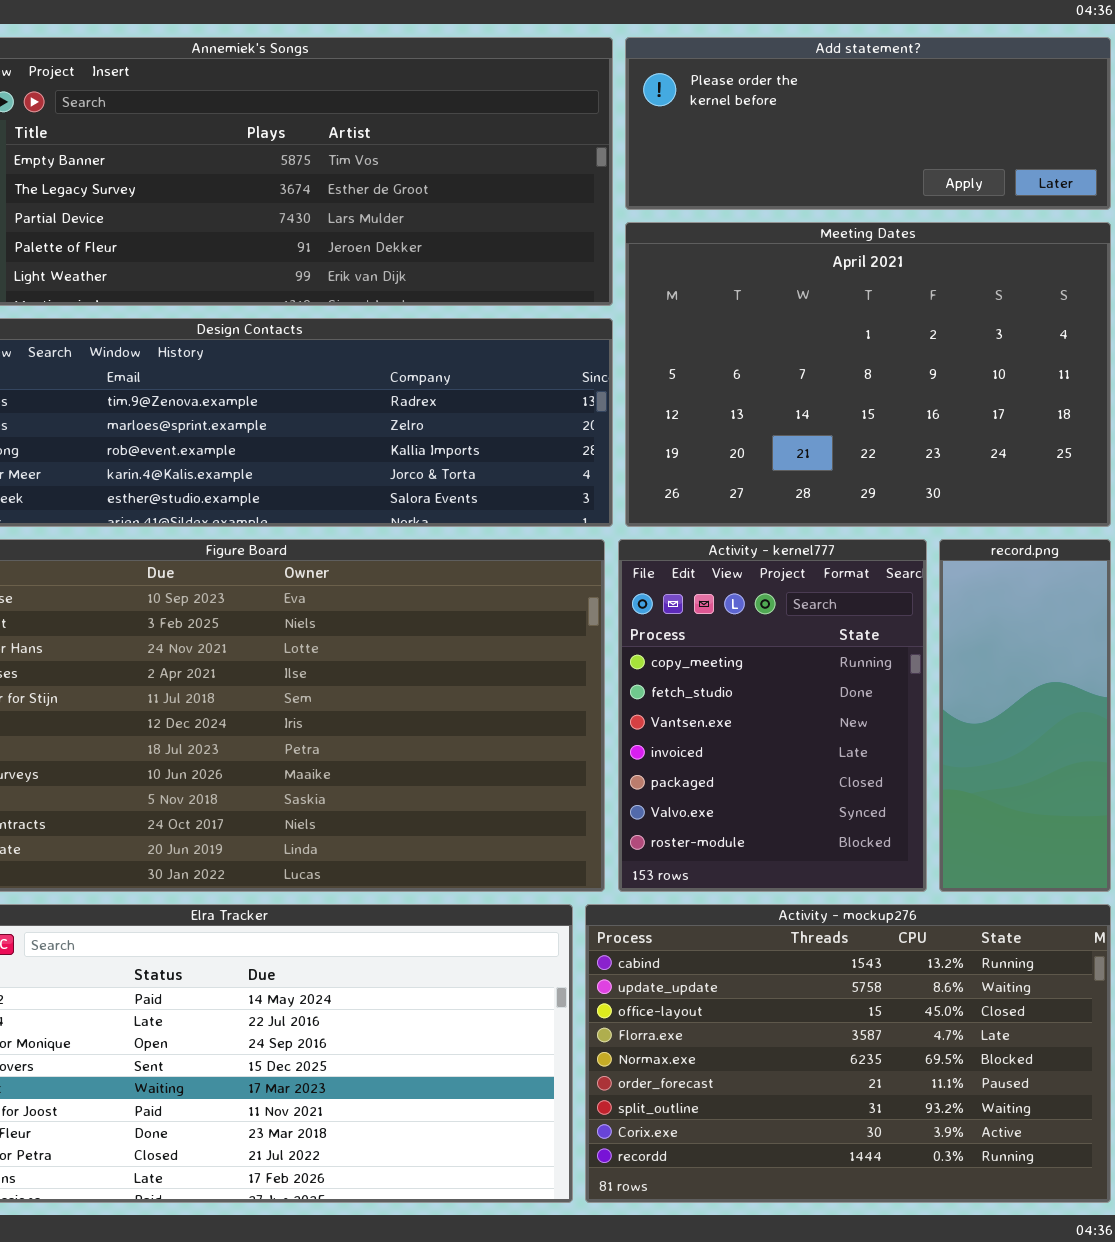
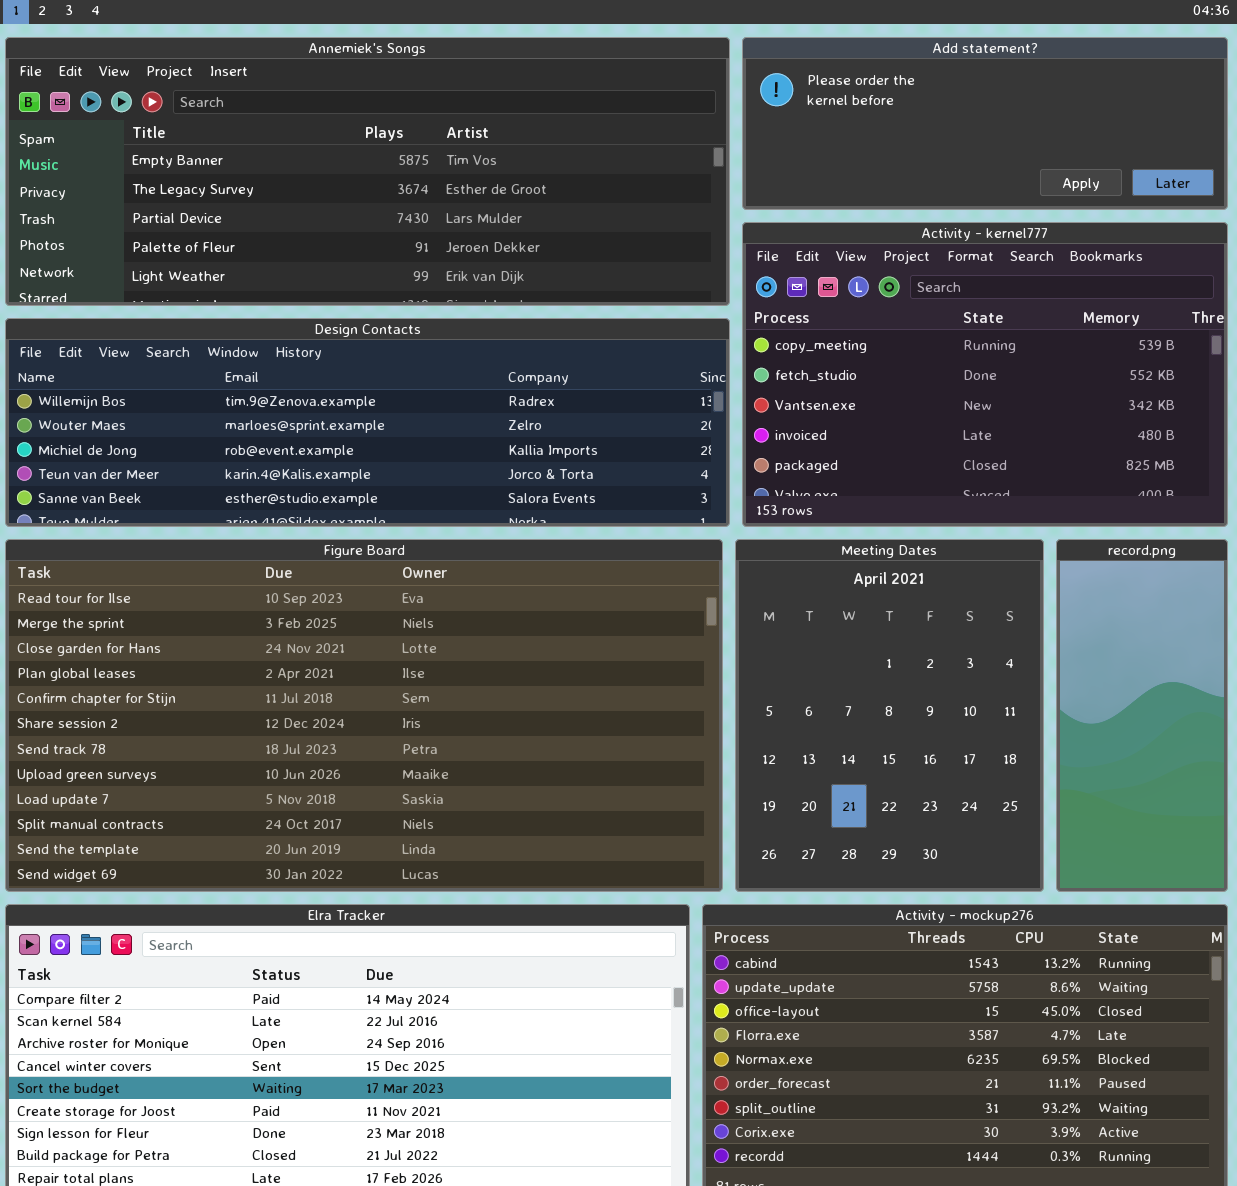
Meeting Dates: [625,222,1111,527] -> [735,539,1044,892], moved, resized
Activity - kernel777: [618,539,927,892] -> [742,222,1228,527], moved, resized

